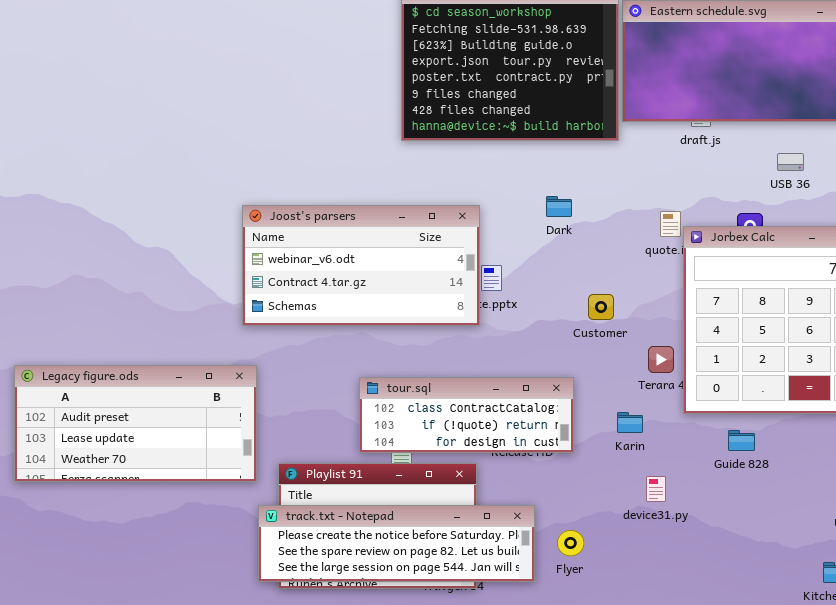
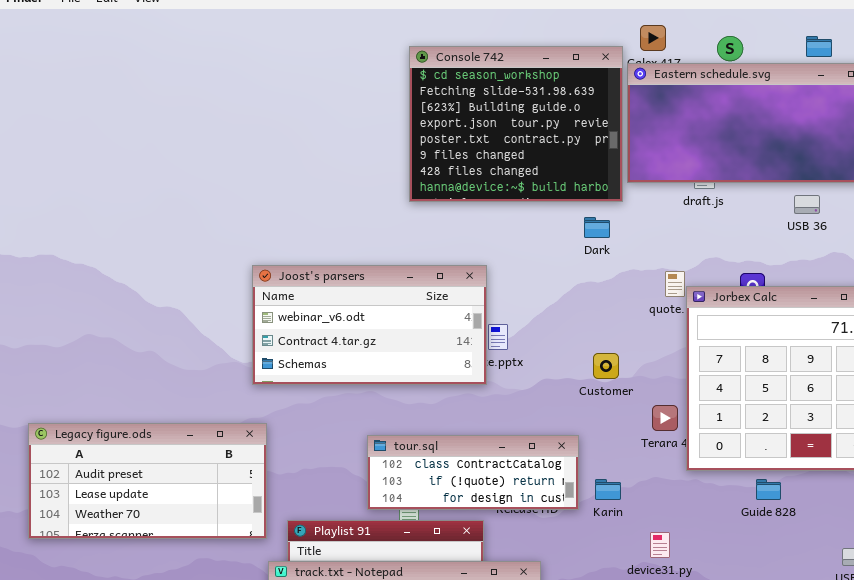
USB 36: [777,153,804,171] -> [794,195,820,214], moved
Dark: [546,196,572,217] -> [584,217,610,238], moved
Karin: [617,412,643,433] -> [595,479,621,500], moved
Guide 828: [728,430,755,451] -> [756,479,781,500], moved

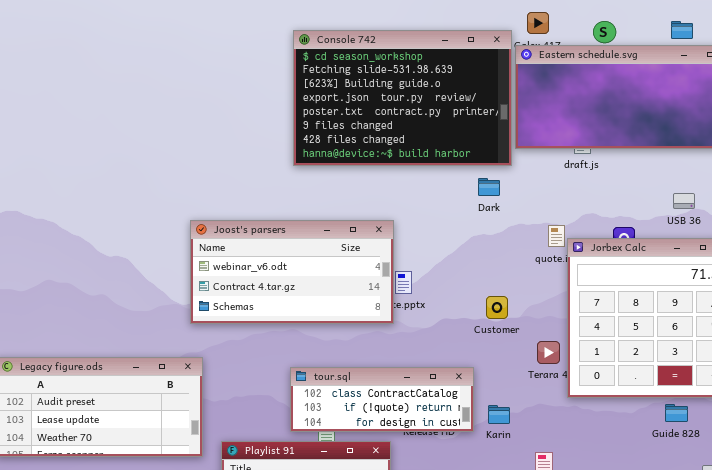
Console 742: [409,46,623,202] -> [293,30,512,166], resized
USB 36: [794,195,820,214] -> [673,193,695,209], moved
Guide 828: [756,479,781,500] -> [665,404,688,422], moved

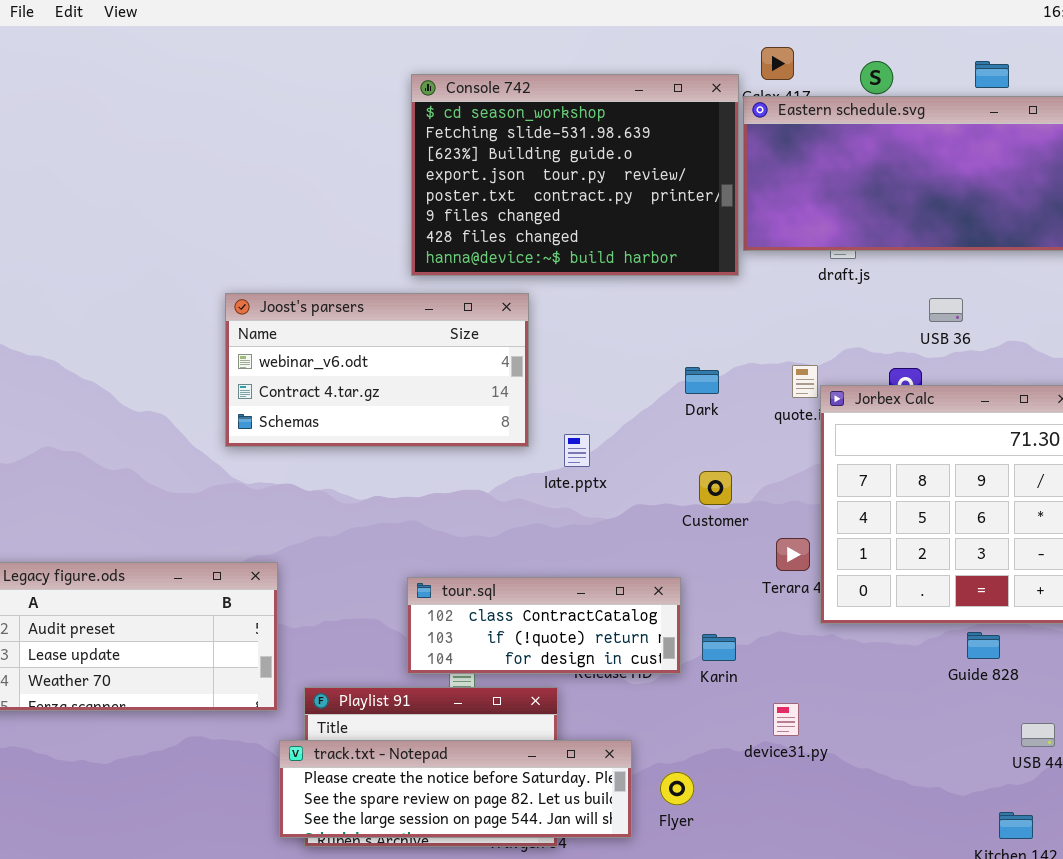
Dark: [478,178,500,196] -> [685,367,719,394], moved
USB 36: [673,193,695,209] -> [929,298,963,322], moved
Joost's parsers: [190,220,394,324] -> [225,293,529,447], moved

